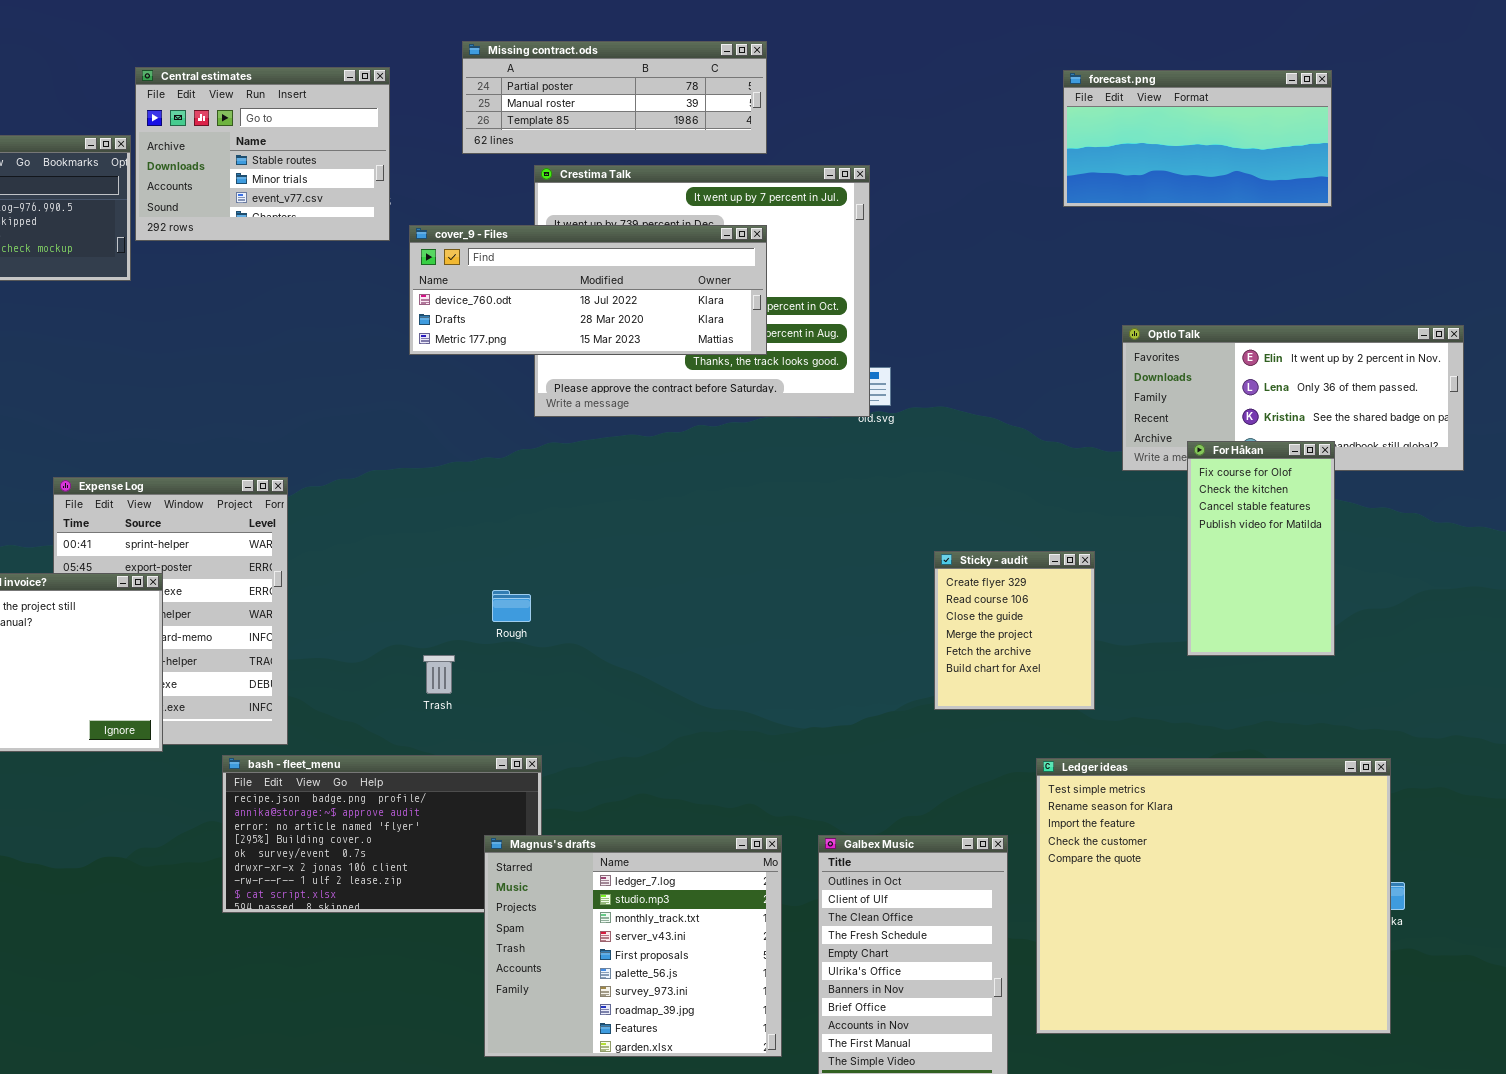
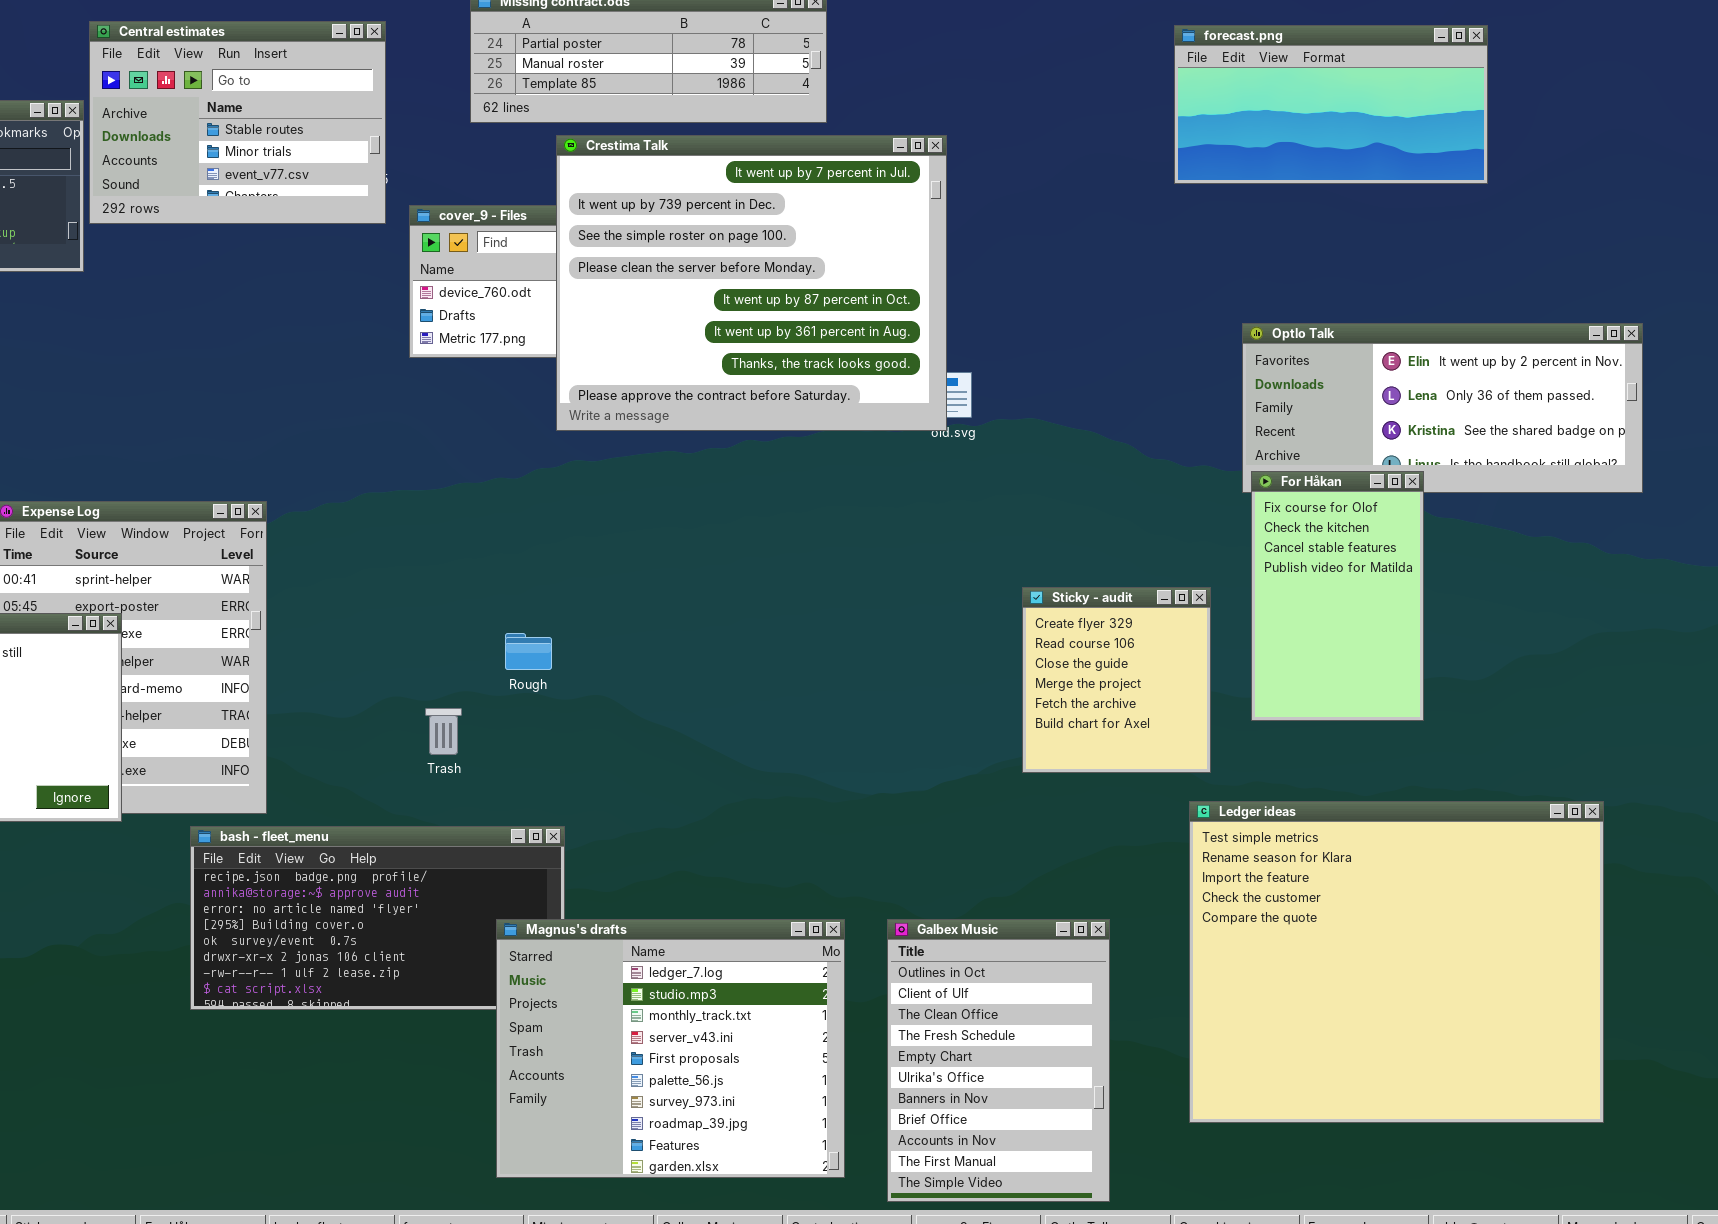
Crestima Talk: [534,165,870,417] -> [556,135,947,431], raised
For Håkan: [1187,441,1335,656] -> [1251,471,1424,721], moved
Ledger ideas: [1036,758,1391,1034] -> [1189,801,1604,1123], moved

